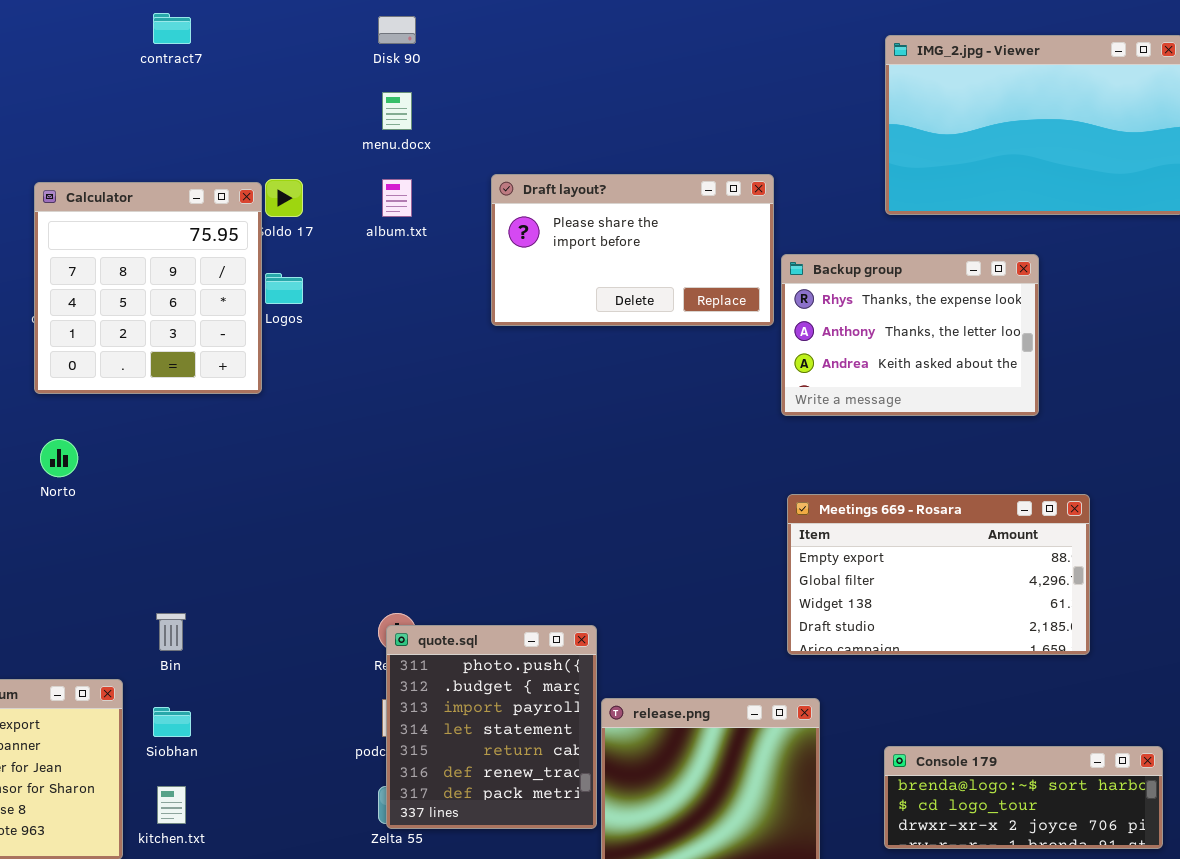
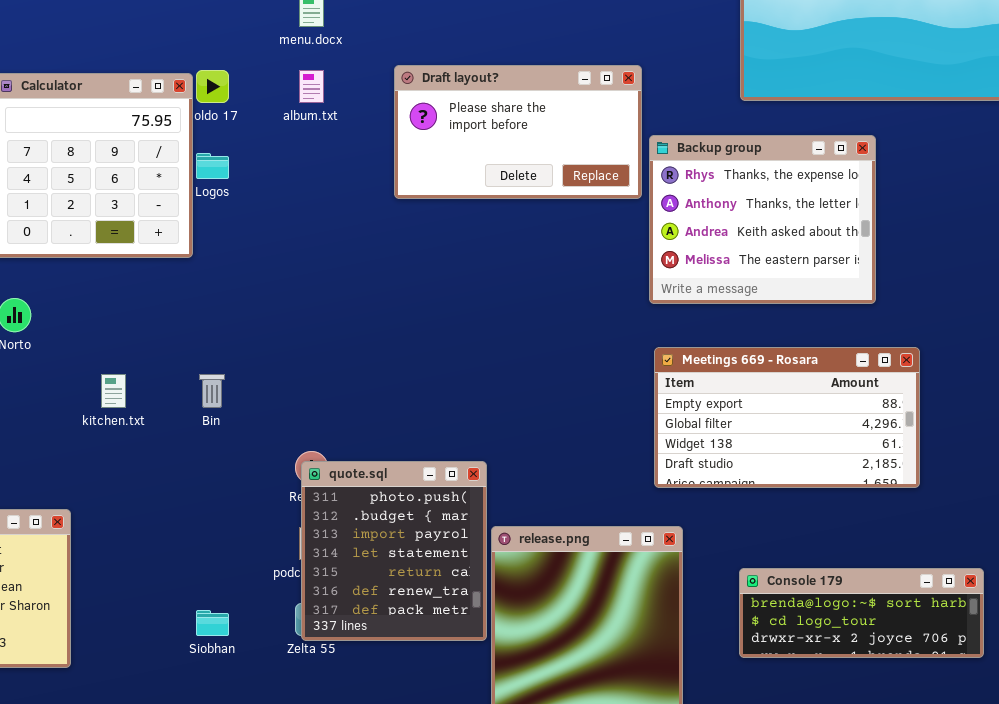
Backup group: [781,254,1039,416] -> [649,135,876,304], resized
Bin: [156,613,186,651] -> [199,374,225,408], moved
Siobhan: [153,707,191,737] -> [196,610,229,636], moved
kitchen.txt: [157,786,186,824] -> [101,374,126,408], moved

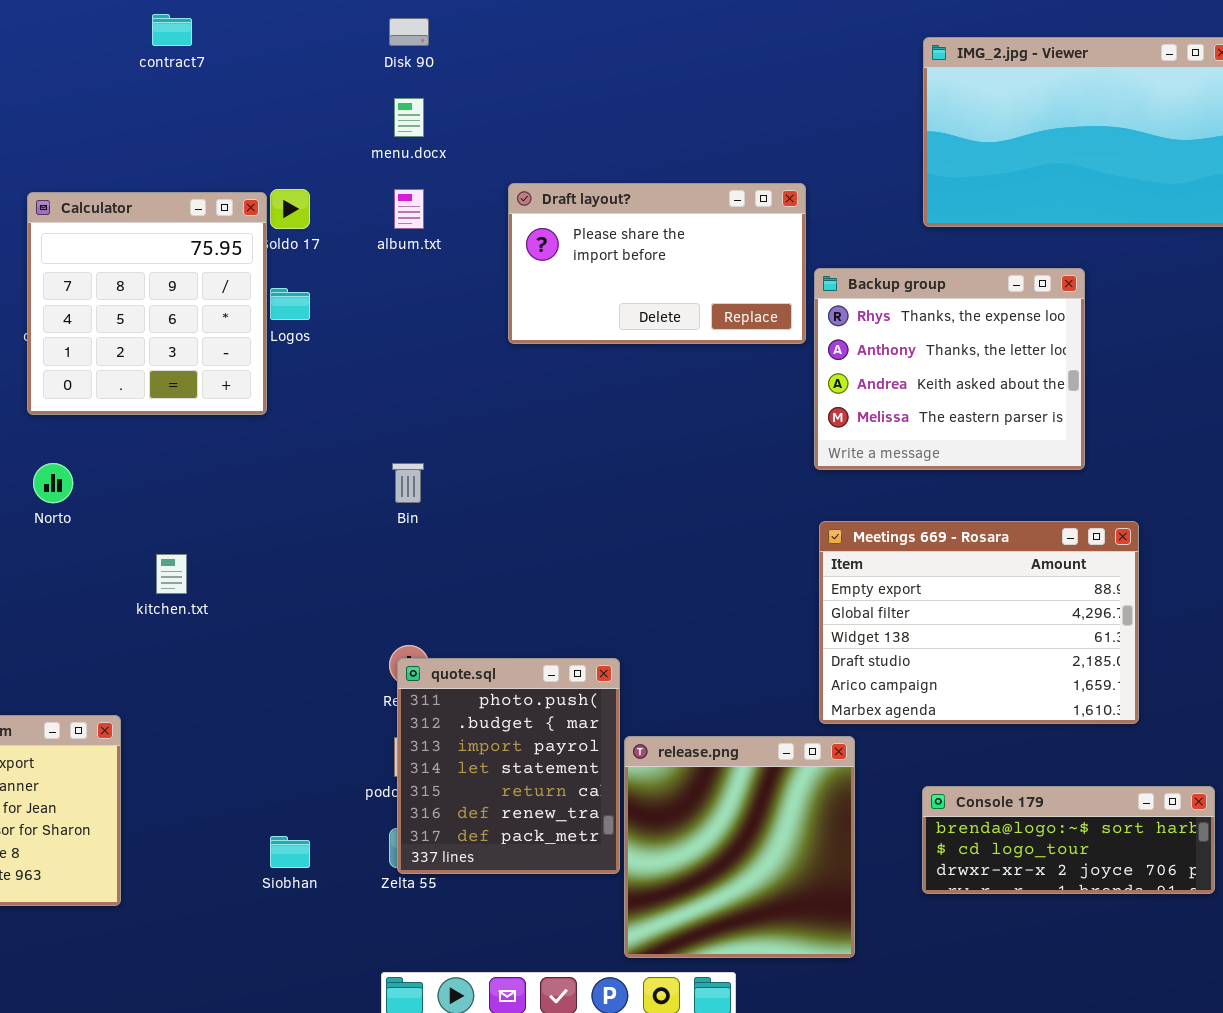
Meetings 669 - Rosara: [654,347,920,488] -> [819,521,1139,724], resized
Bin: [199,374,225,408] -> [392,463,424,503], moved

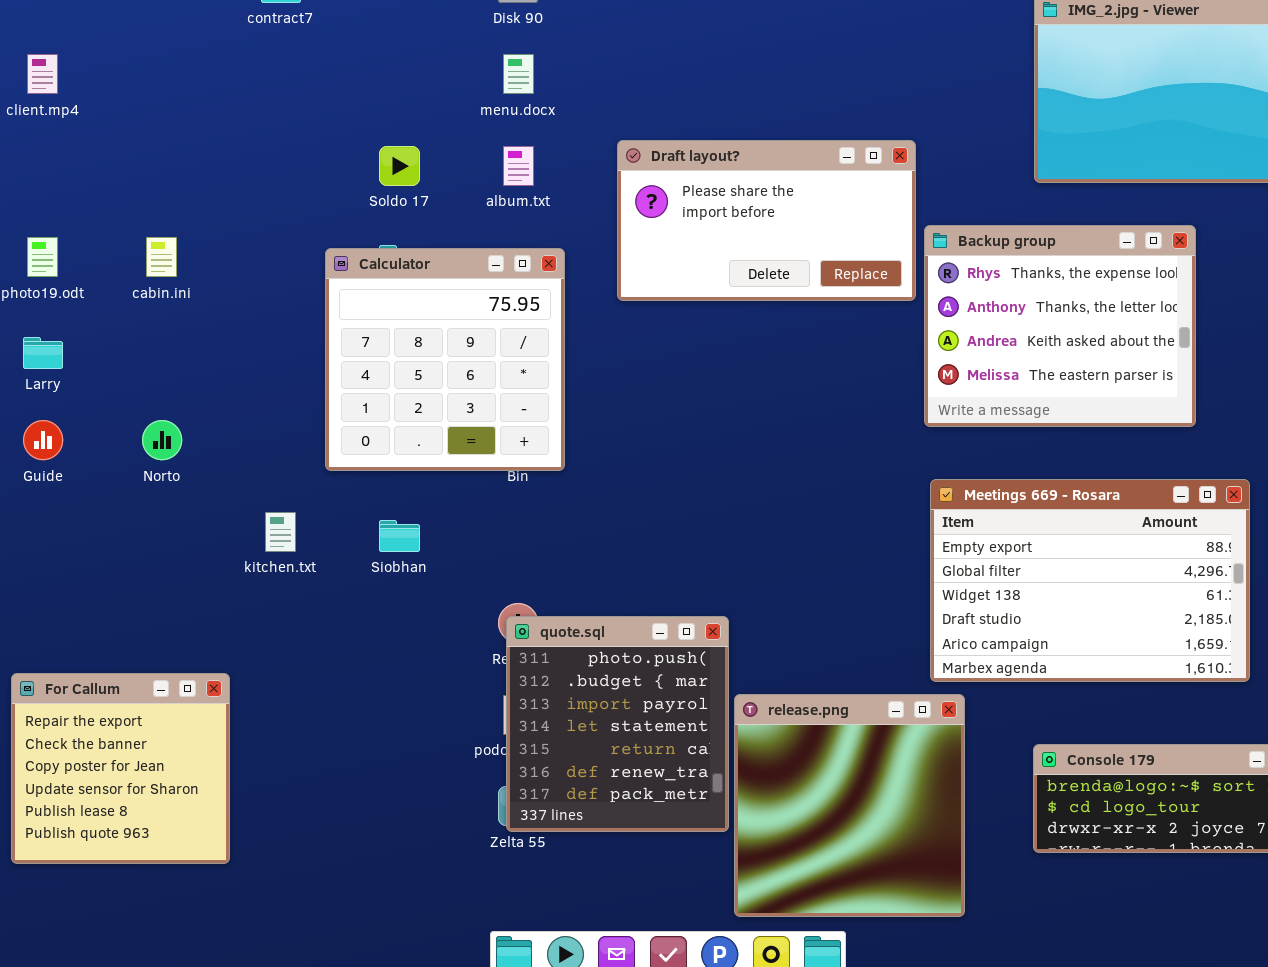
Calculator: [27,192,267,415] -> [325,248,565,471], moved
Siobhan: [270,836,310,868] -> [379,520,420,552], moved

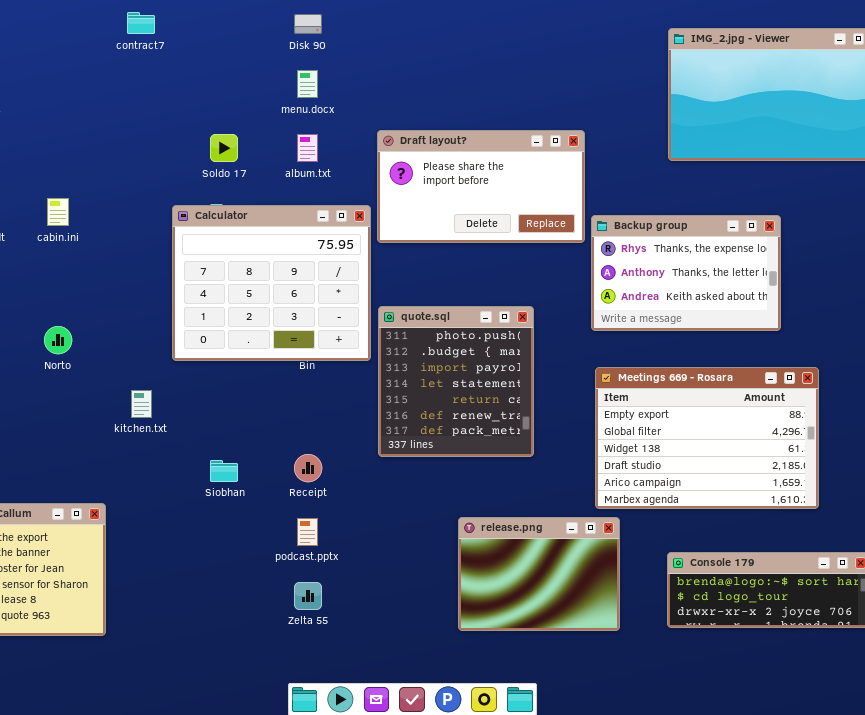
Backup group: [924,225,1196,427] -> [591,215,781,331], resized
Calculator: [325,248,565,471] -> [172,205,371,361], resized
Siobhan: [379,520,420,552] -> [210,460,238,482], moved
quote.sql: [506,616,729,832] -> [378,306,534,457], moved
release.png: [734,694,965,917] -> [458,517,620,631], resized

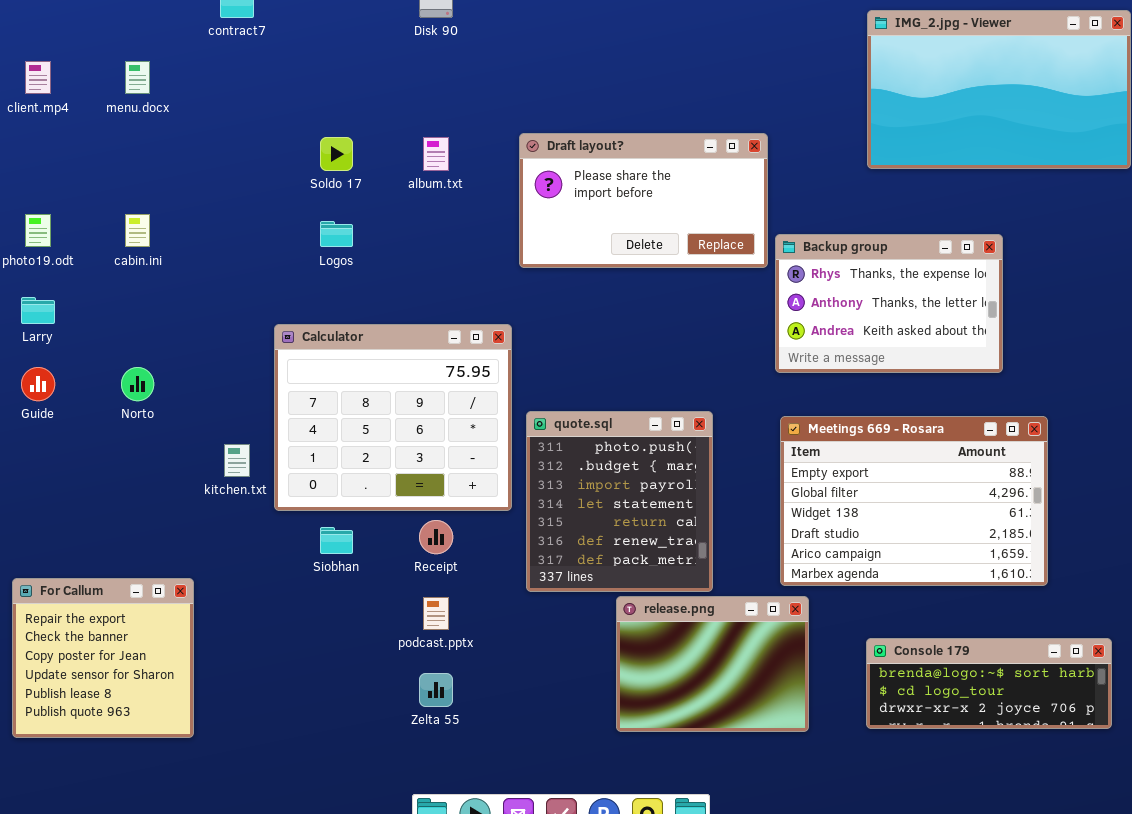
menu.docx: [297,70,318,98] -> [125,61,150,94], moved
Calculator: [172,205,371,361] -> [274,324,512,511], moved
quote.sql: [378,306,534,457] -> [526,411,713,592], moved

